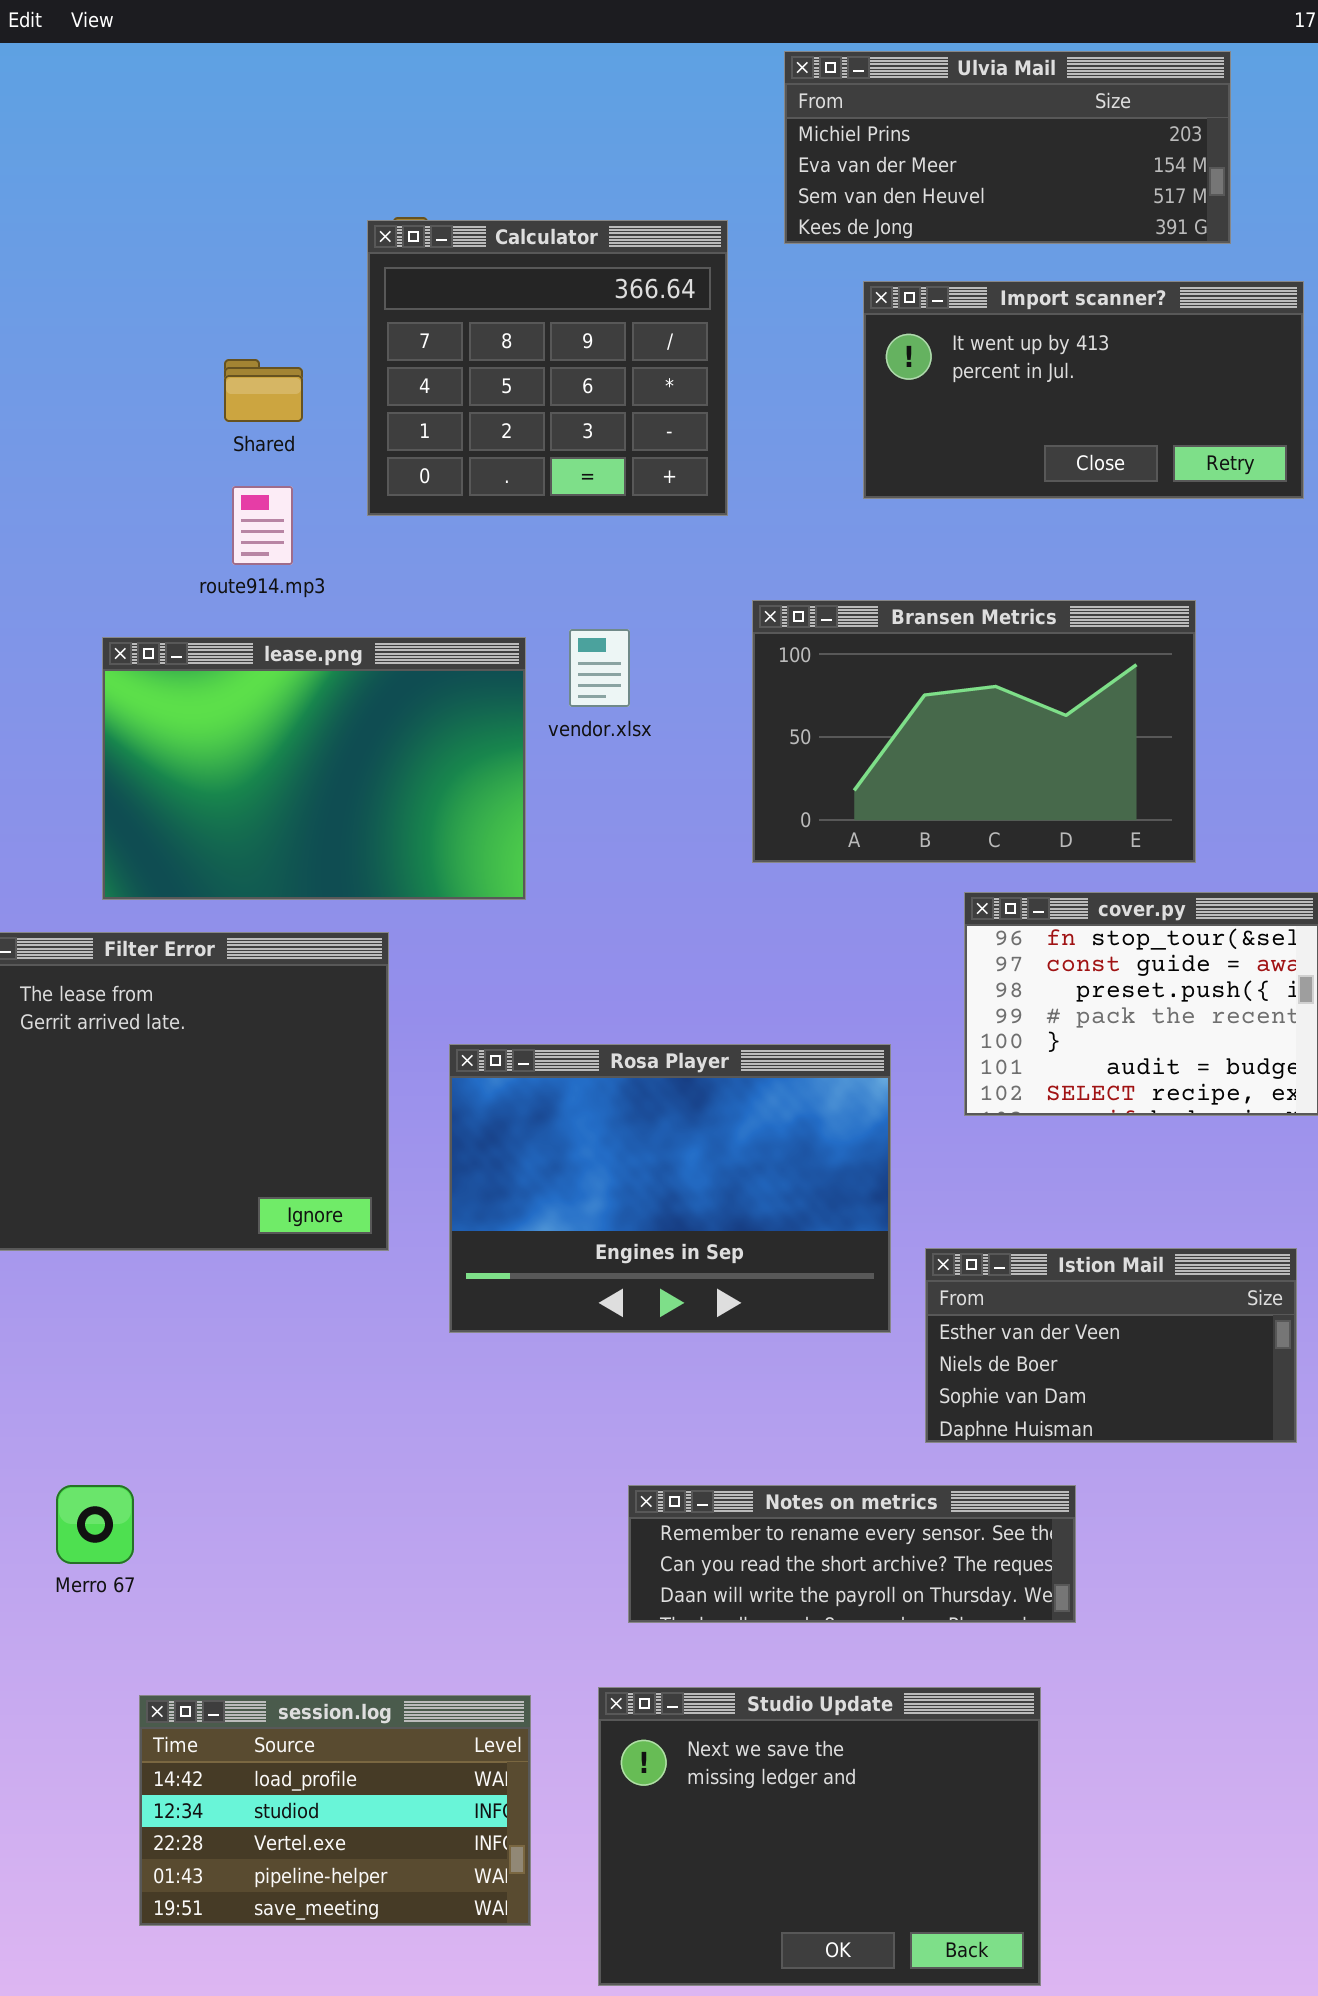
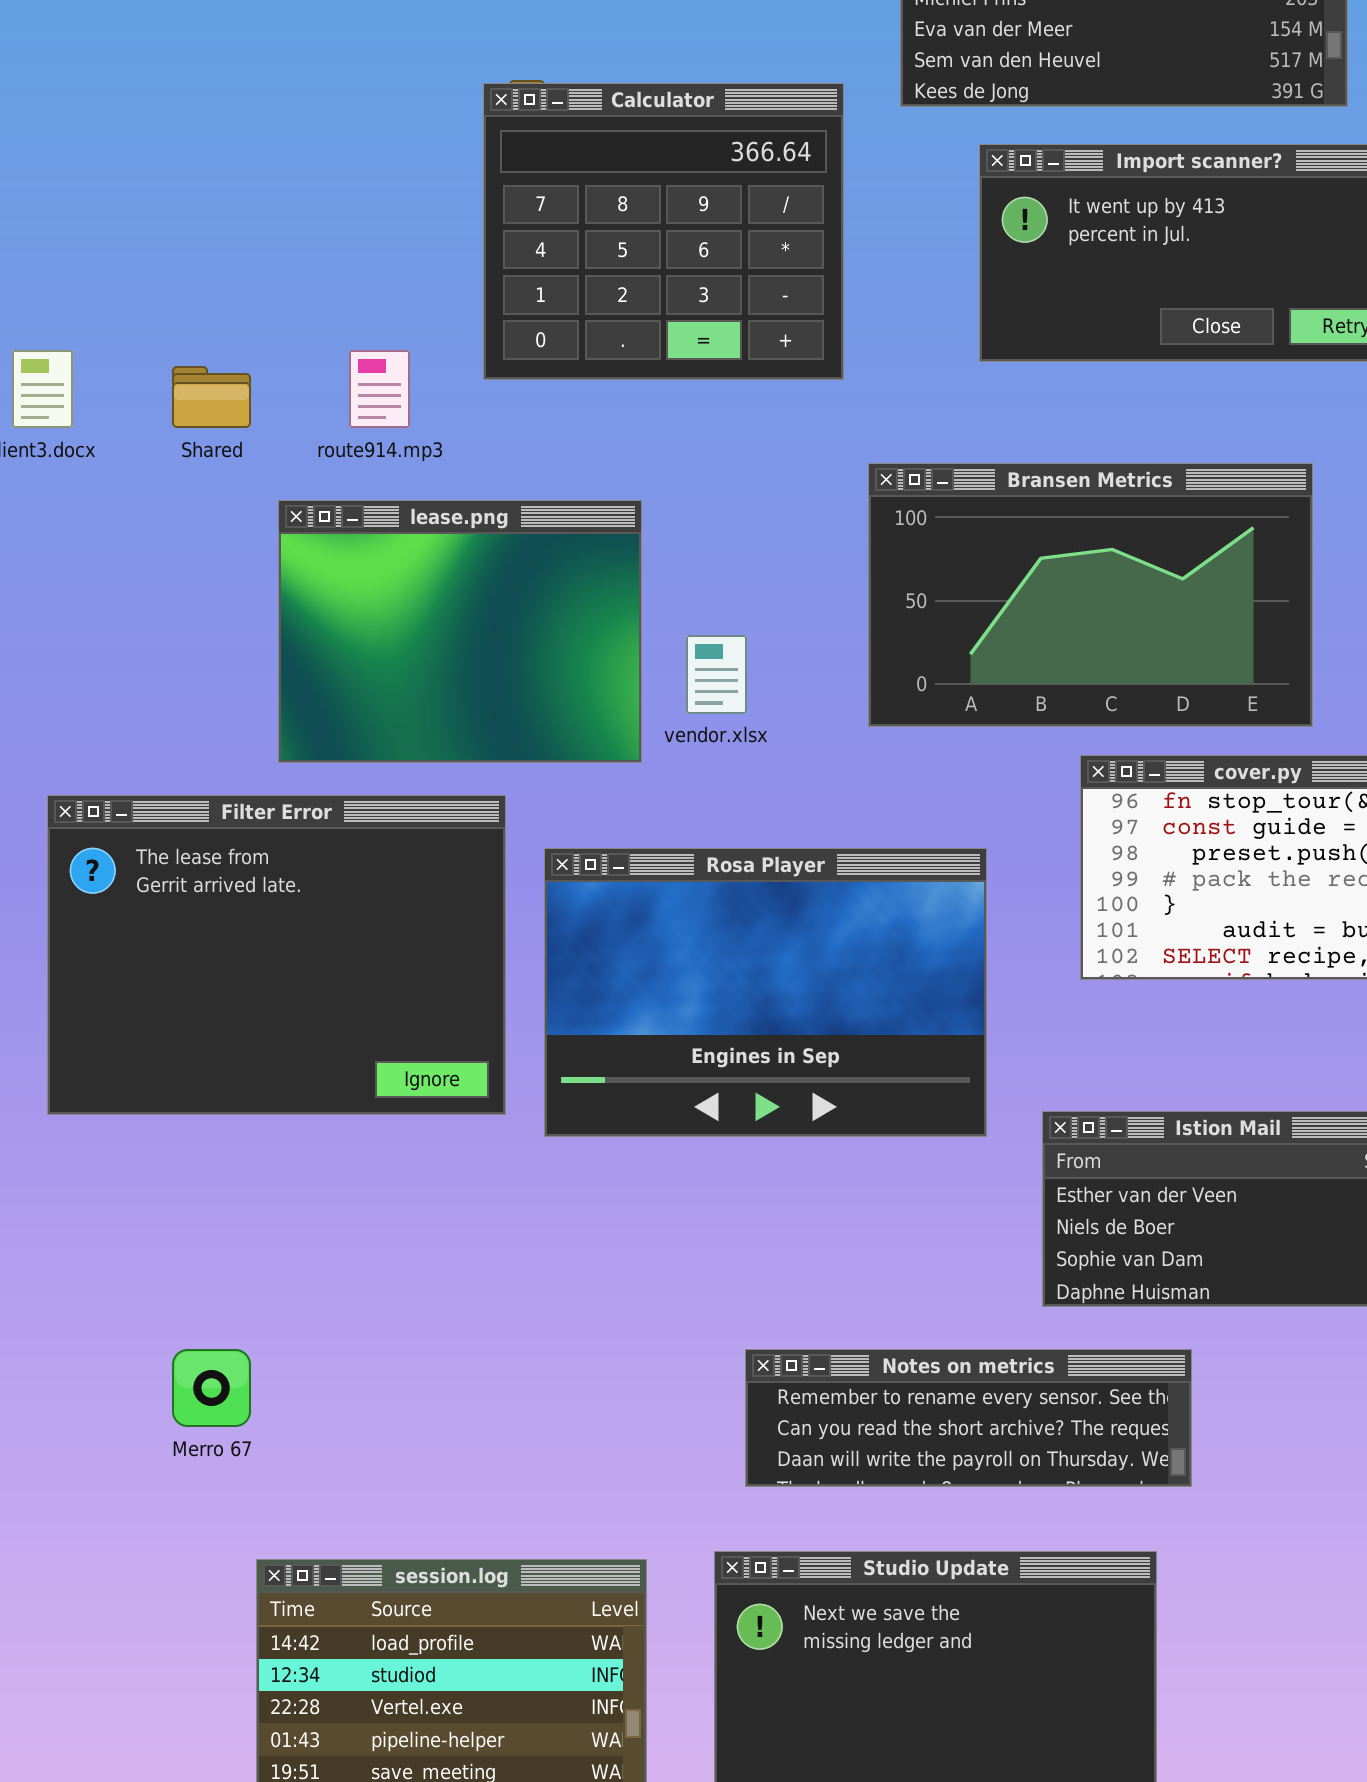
Shared: [224,359,303,422] -> [172,366,251,428], moved
vendor.xlsx: [569,629,630,707] -> [686,635,747,714], moved
lease.png: [102,637,526,900] -> [278,500,642,763], resized
Rosa Player: [449,1044,891,1333] -> [544,848,987,1137], moved

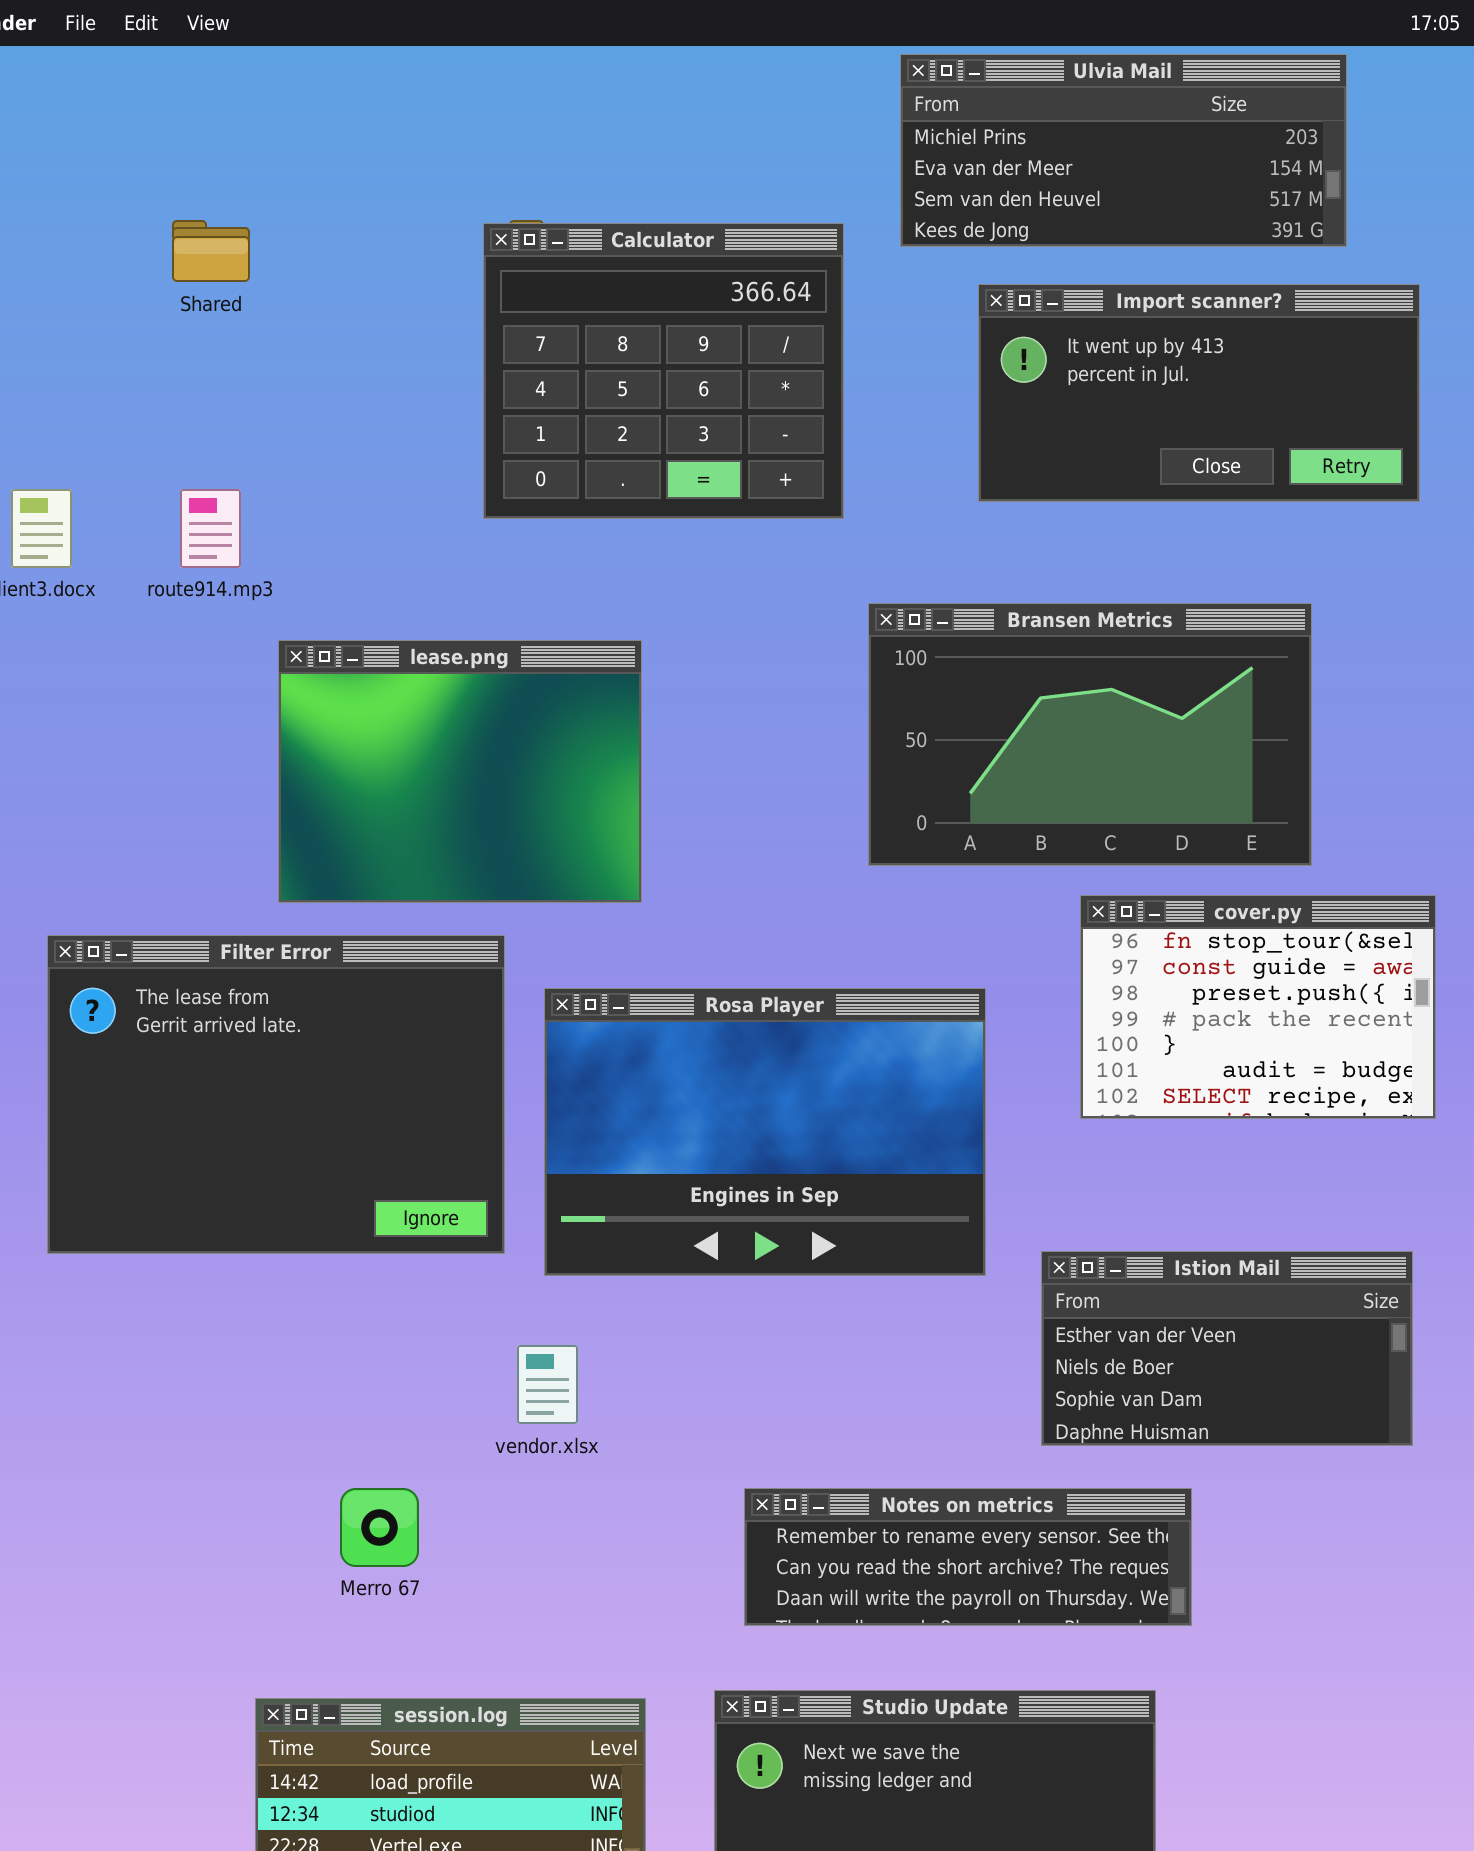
route914.mp3: [349,350,410,428] -> [180,489,241,568], moved
Shared: [172,366,251,428] -> [172,220,250,282], moved
vendor.xlsx: [686,635,747,714] -> [517,1345,578,1424], moved
Merro 67: [172,1349,251,1427] -> [340,1488,419,1567], moved

